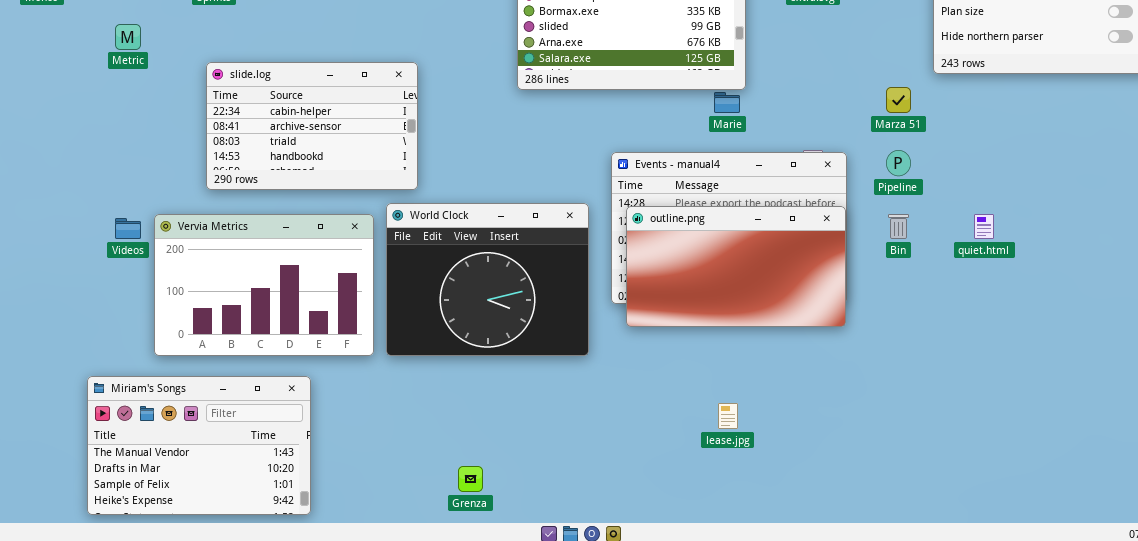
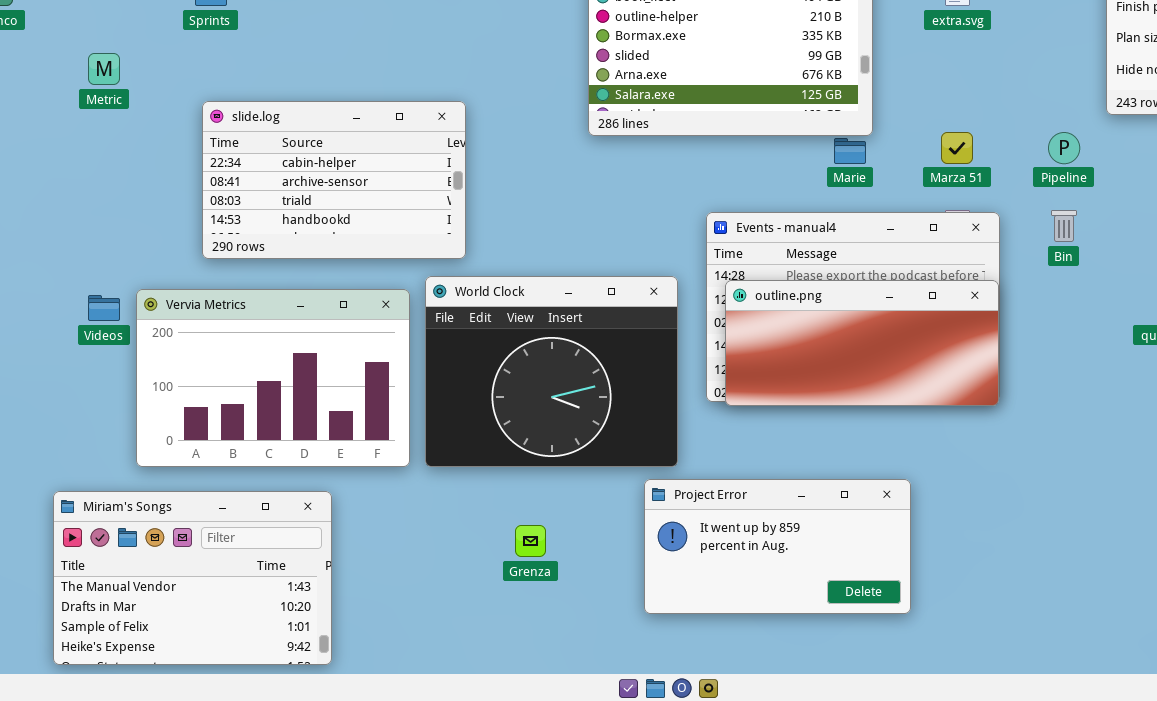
Marza 51: [886,87,911,113] -> [941,132,973,164], moved
Pipeline: [886,150,911,176] -> [1048,132,1080,164], moved
outline.png: [626,206,846,327] -> [725,280,999,406], resized
Bin: [888,214,909,239] -> [1051,210,1077,242], moved
Project Error: none -> [644,479,911,614], opened
Grenza: [458,466,483,492] -> [515,525,546,557], moved

